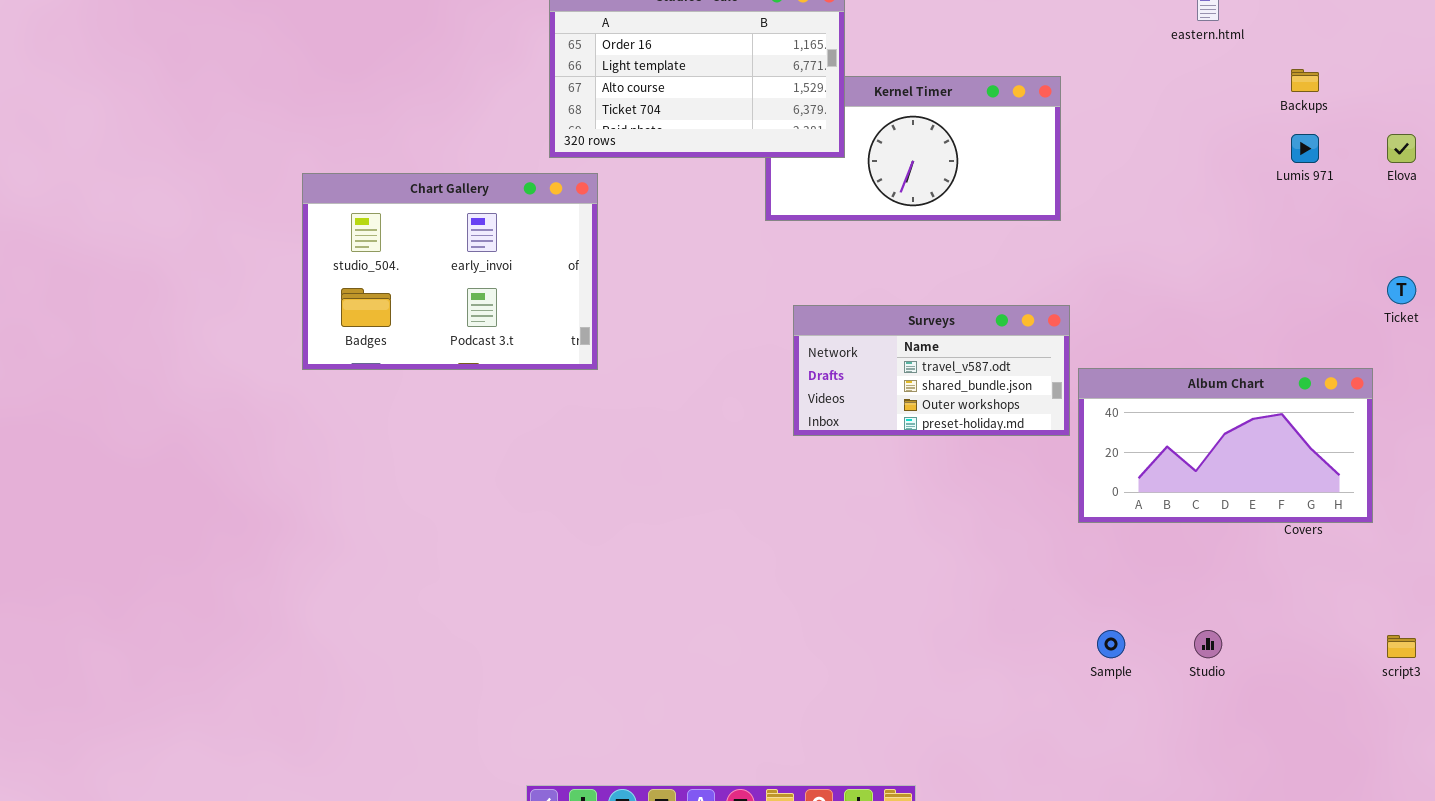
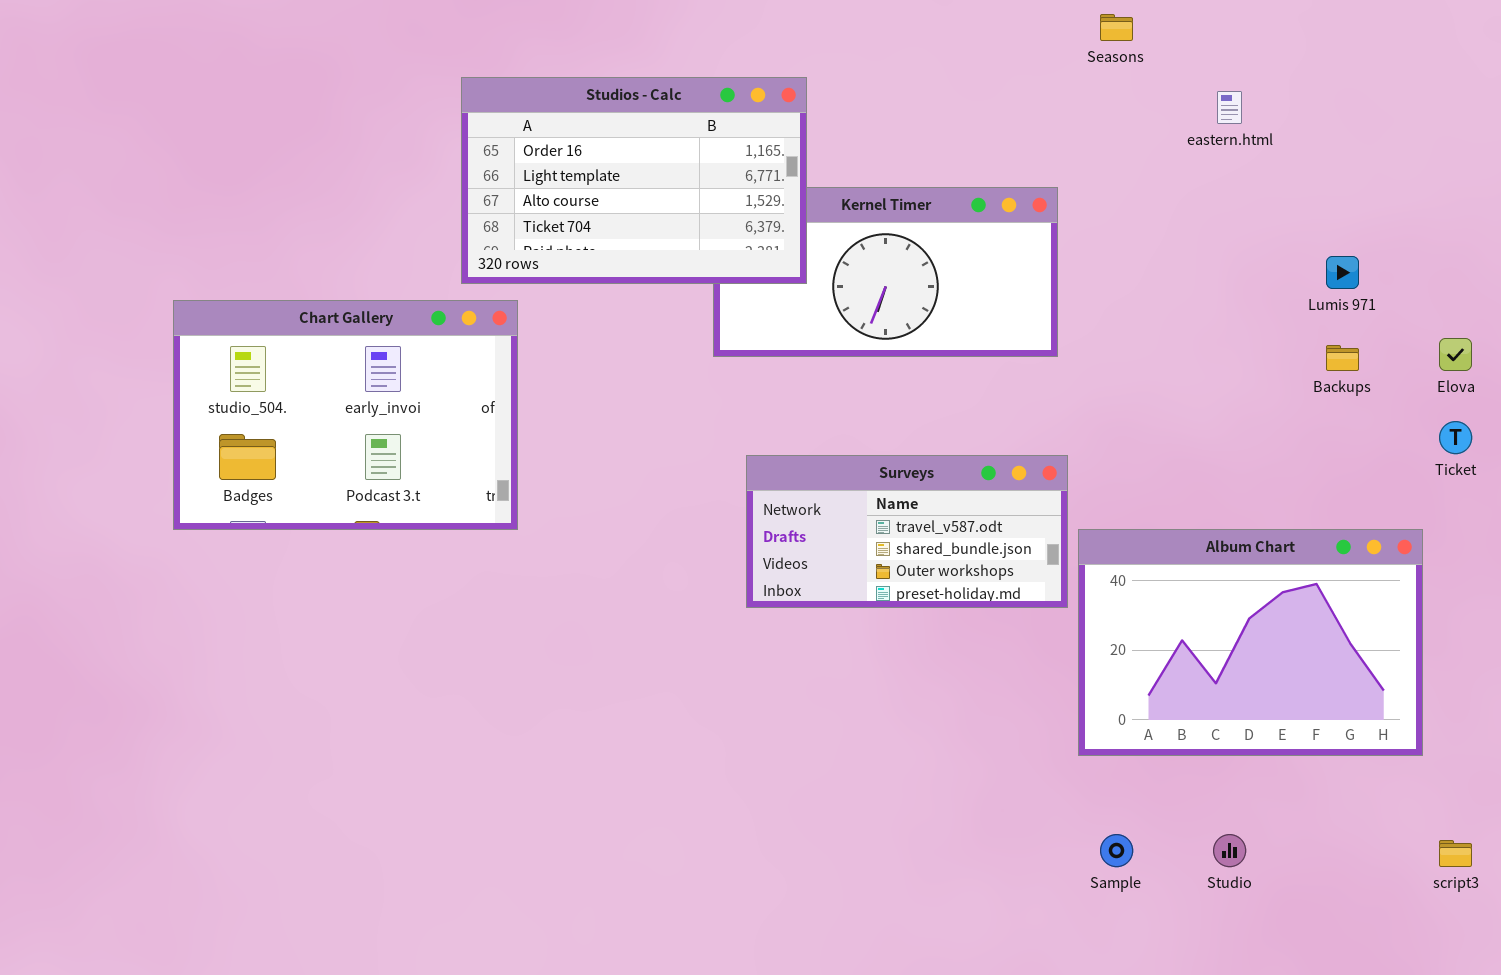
Backups: [1291,69,1319,92] -> [1326,345,1359,371], moved
Elova: [1387,134,1416,163] -> [1439,338,1472,371], moved
Album Chart: [1078,368,1373,523] -> [1078,529,1423,756], resized

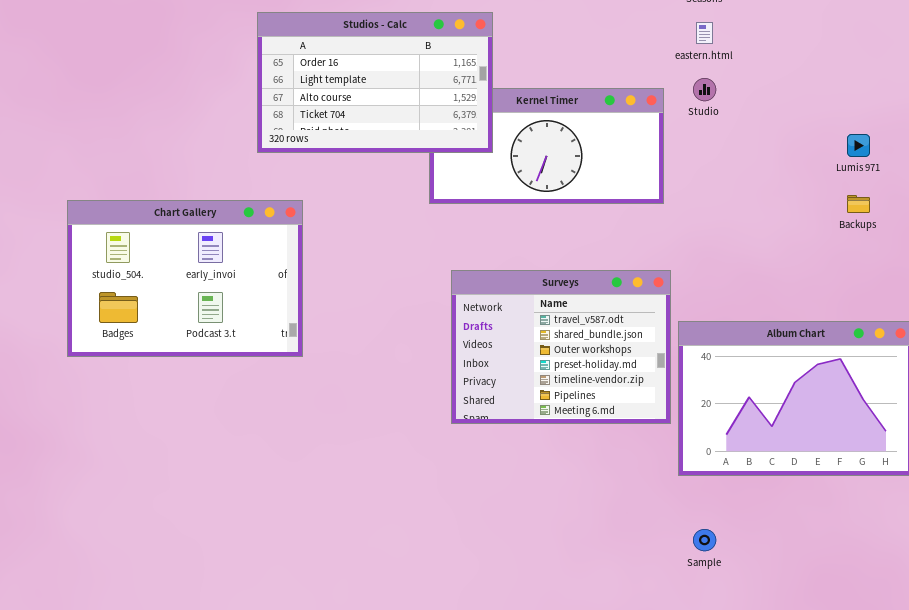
eastern.html: [1217,91,1242,124] -> [696,22,713,44], moved
Chart Gallery: [173,300,518,530] -> [67,200,303,357], moved
Surveys: [746,455,1068,608] -> [451,270,671,424], resized
Studio: [1213,834,1246,867] -> [693,78,716,101], moved

